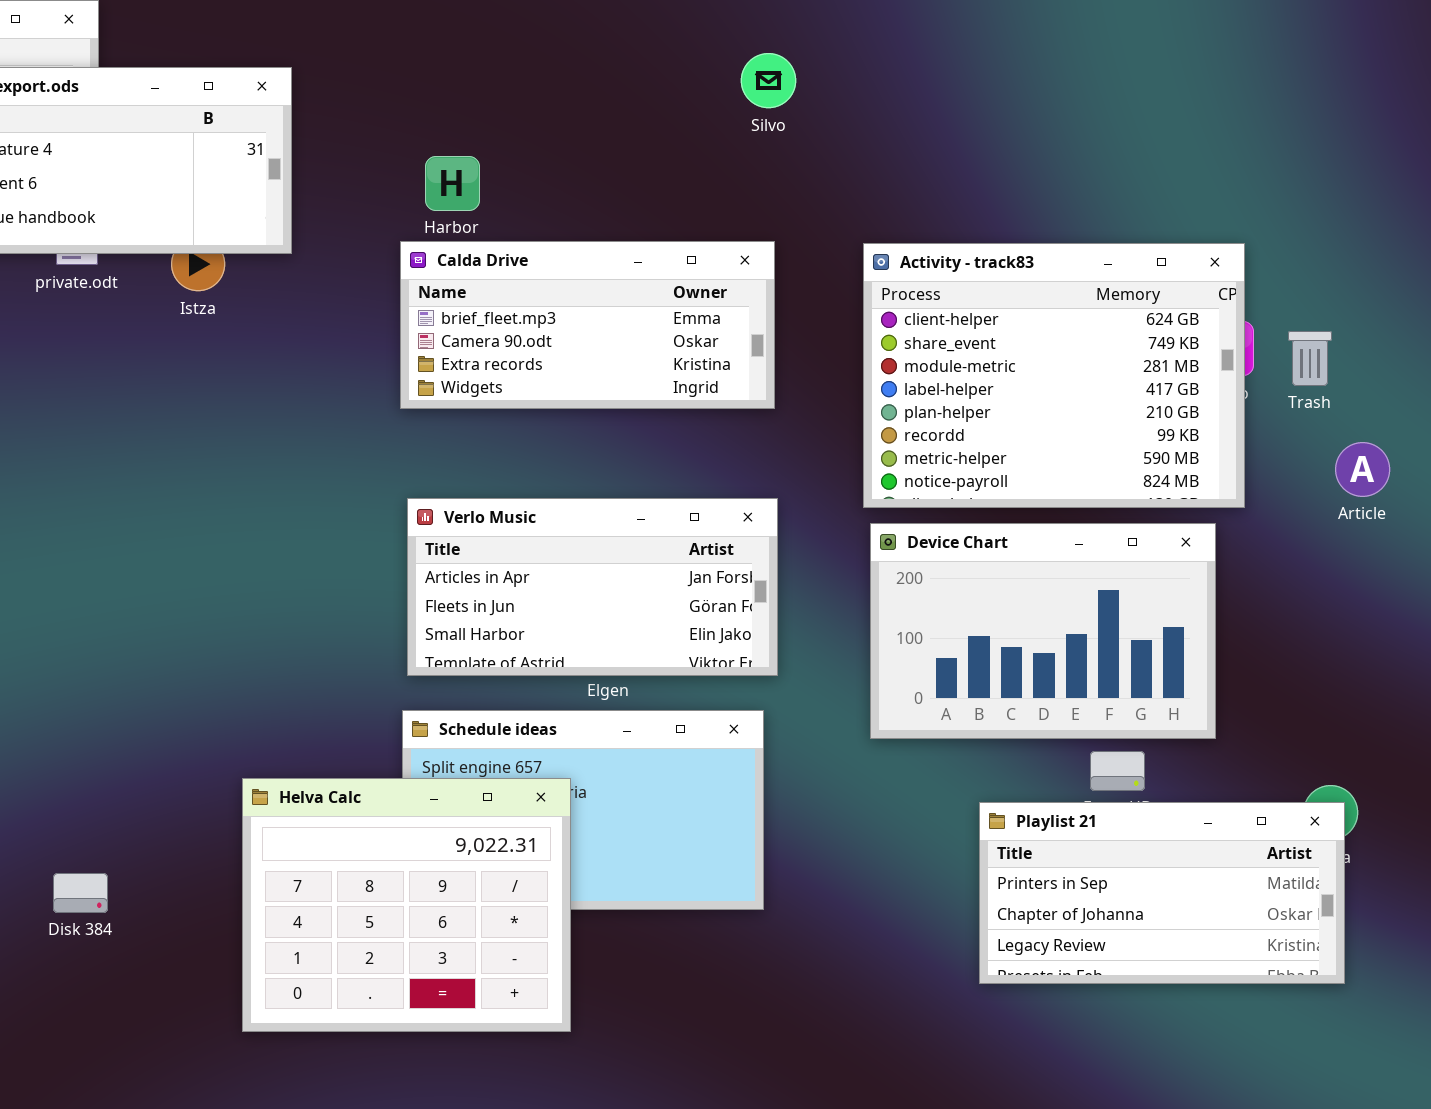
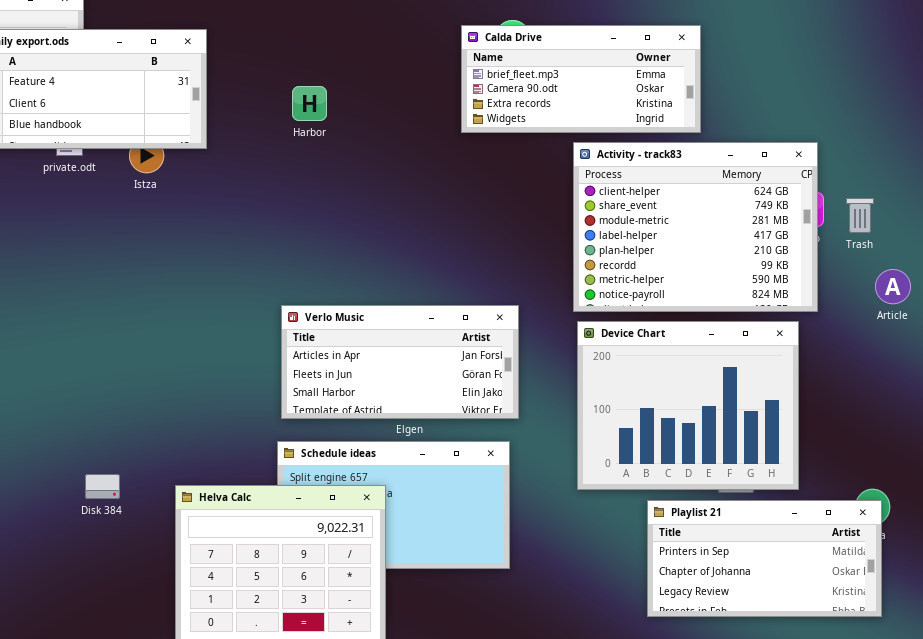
Calda Drive: [400,241,775,409] -> [461,25,701,133], moved
Device Chart: [870,523,1216,739] -> [577,321,799,490], resized
Disk 384: [53,873,108,913] -> [85,474,120,499], moved

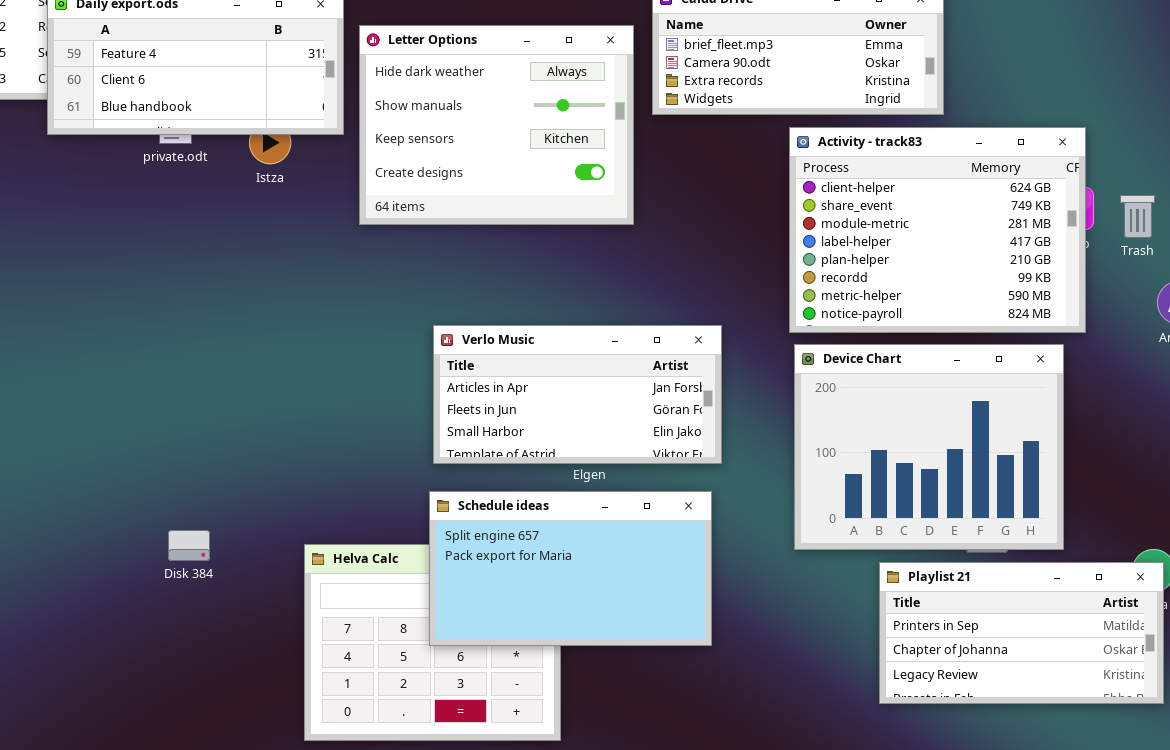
Letter Options: none -> [359,25,634,225], opened
Schedule ideas: [277,441,510,569] -> [429,491,712,646], raised
Disk 384: [85,474,120,499] -> [168,530,210,561], moved

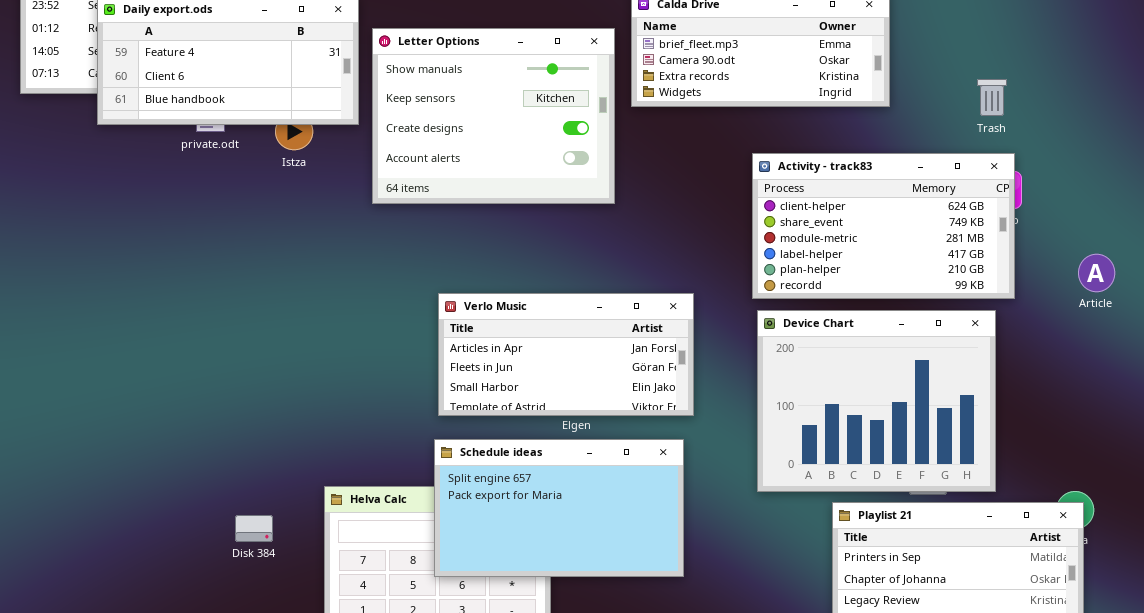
Letter Options: [359,25,634,225] -> [372,28,615,204], scrolled down 1 row
Activity - track83: [789,127,1086,333] -> [752,153,1015,299], resized
Trash: [1120,195,1155,238] -> [977,79,1007,116], moved
Disk 384: [168,530,210,561] -> [235,515,273,542], moved

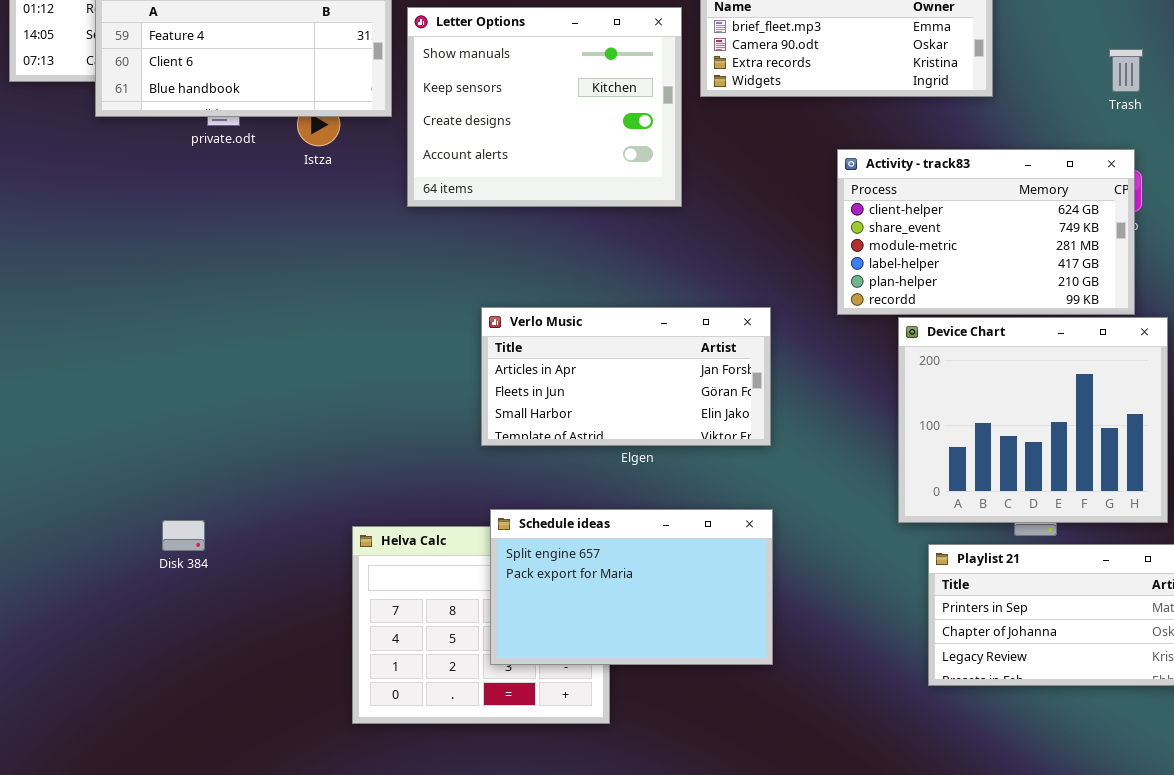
Trash: [977,79,1007,116] -> [1109,49,1143,92], moved
Device Chart: [757,310,996,492] -> [898,317,1168,523], moved
Schedule ideas: [434,439,684,577] -> [490,509,773,665], moved
Disk 384: [235,515,273,542] -> [162,520,205,551], moved

